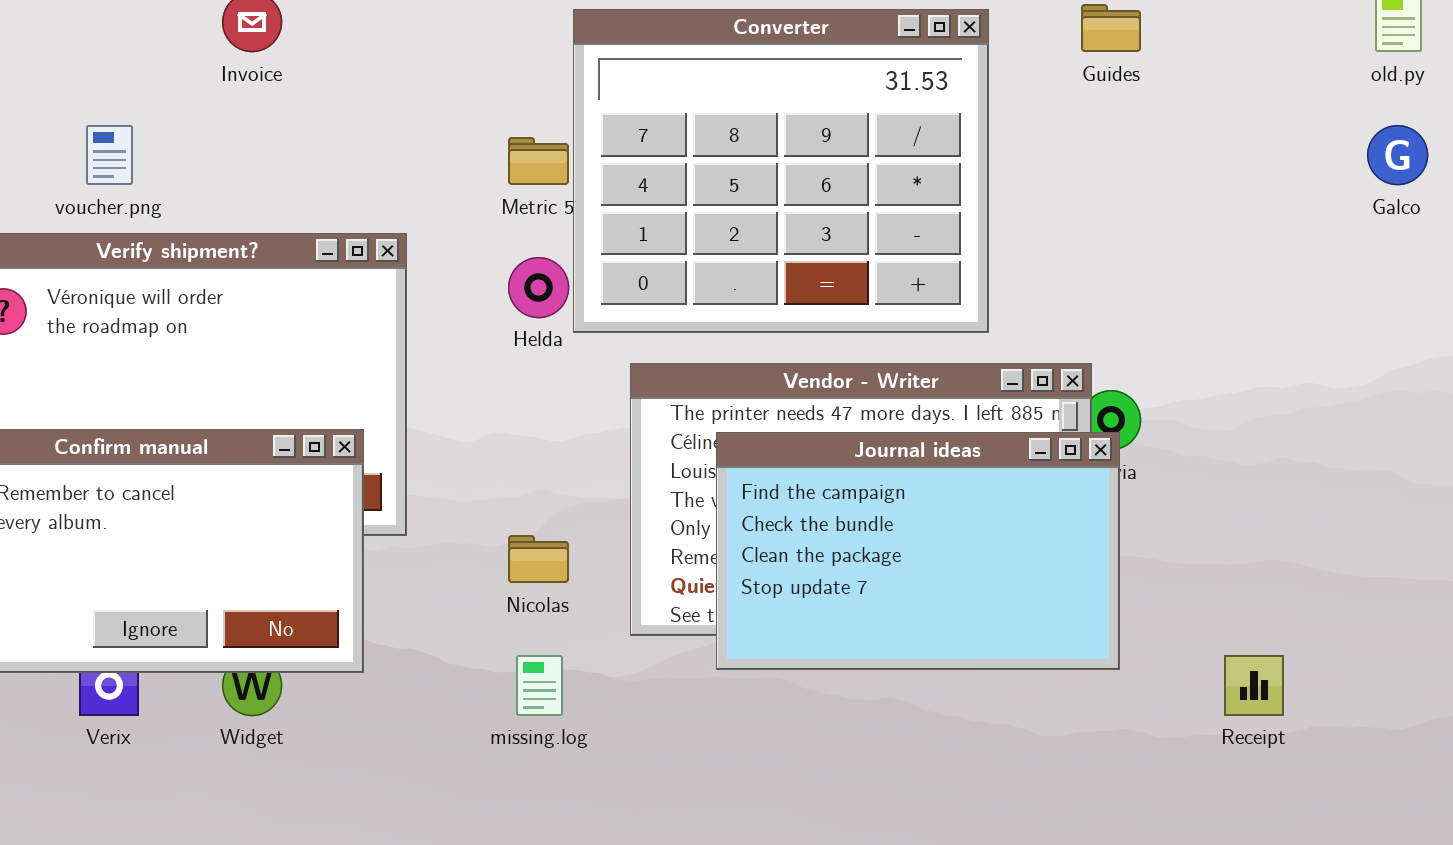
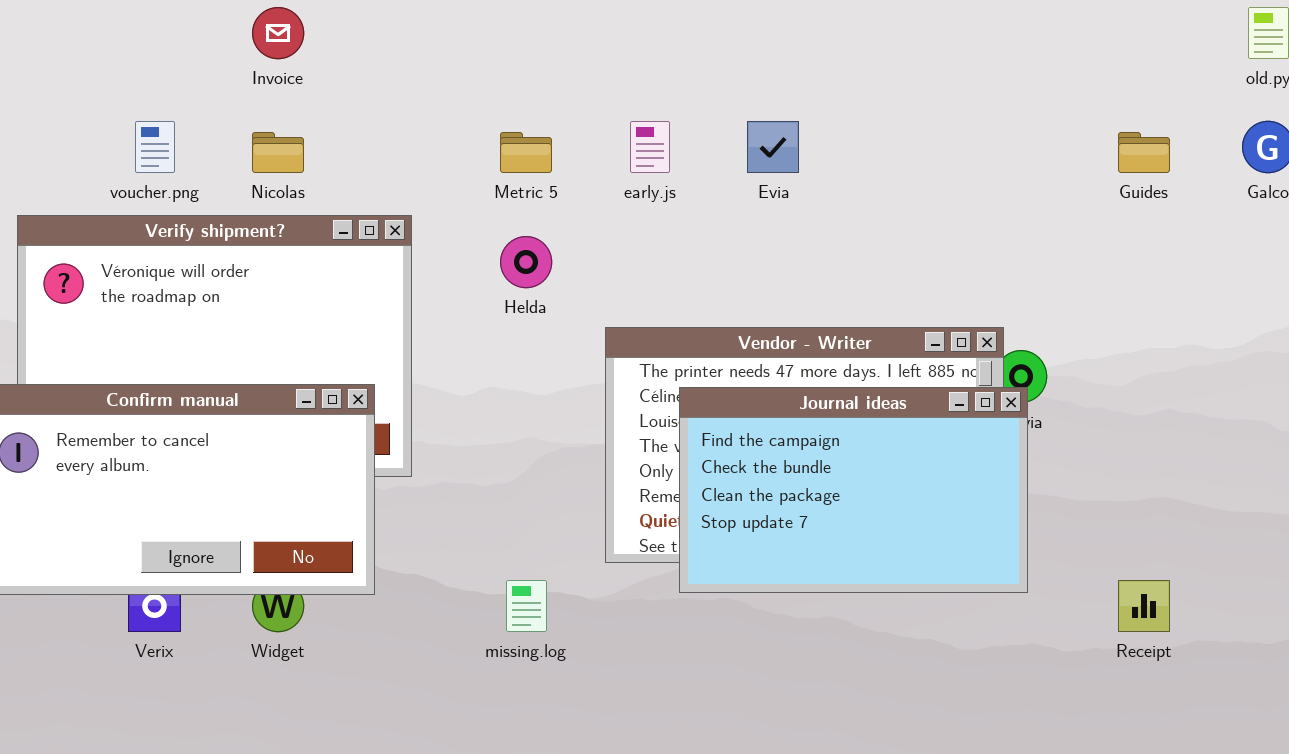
Guides: [1081,4,1141,52] -> [1118,132,1170,173], moved
Converter: [573,9,989,333] -> none, closed
Nicolas: [508,535,569,583] -> [252,132,304,173], moved

